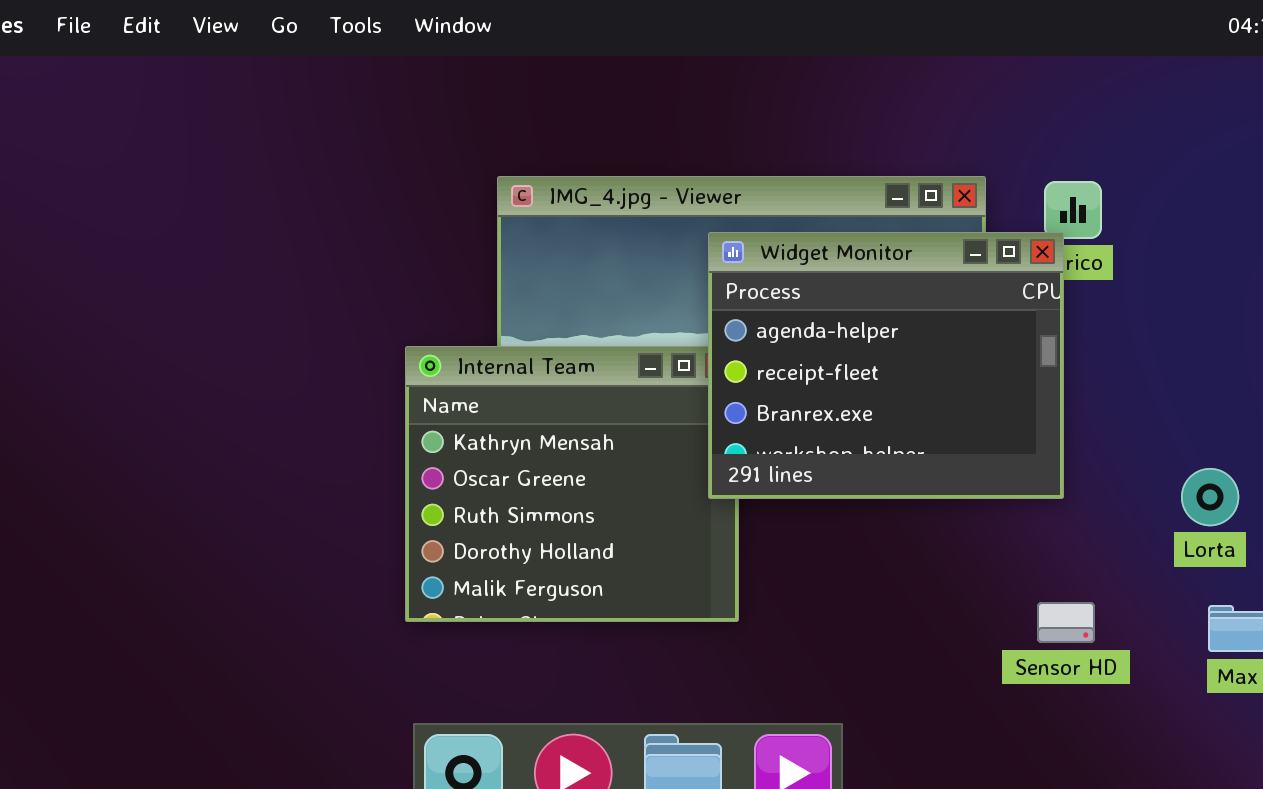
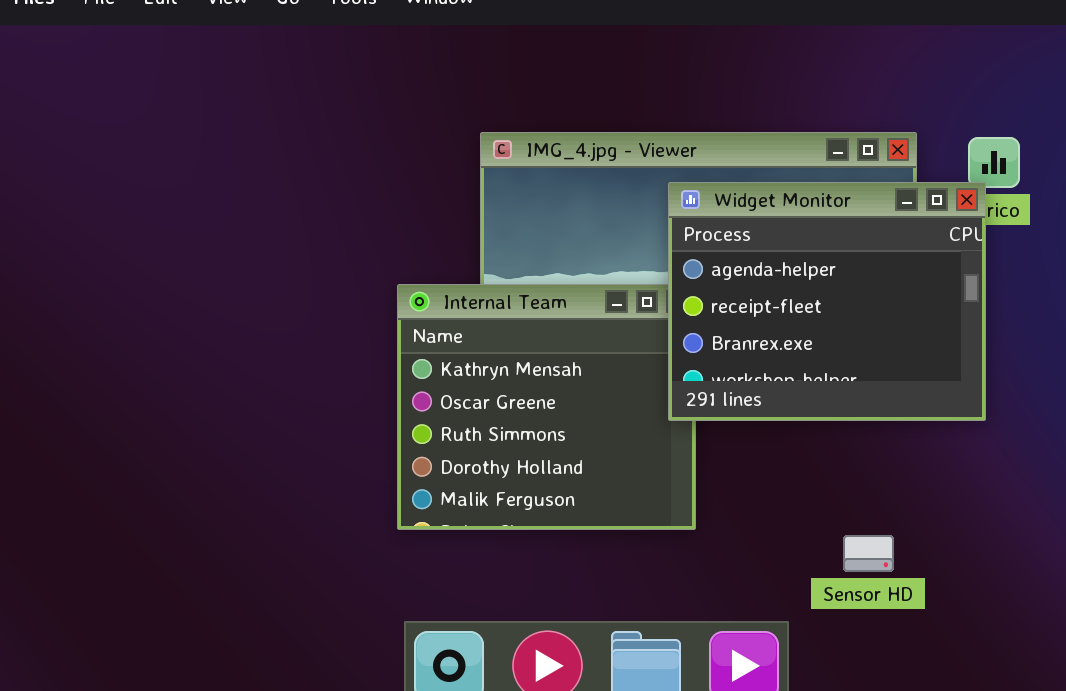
Sensor HD: [1037,602,1095,643] -> [843,535,894,572], moved

